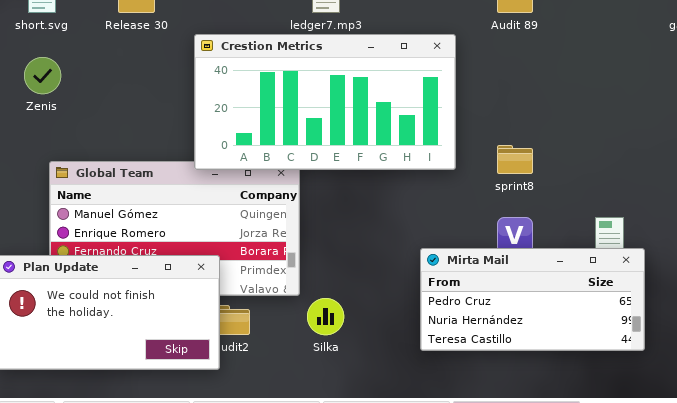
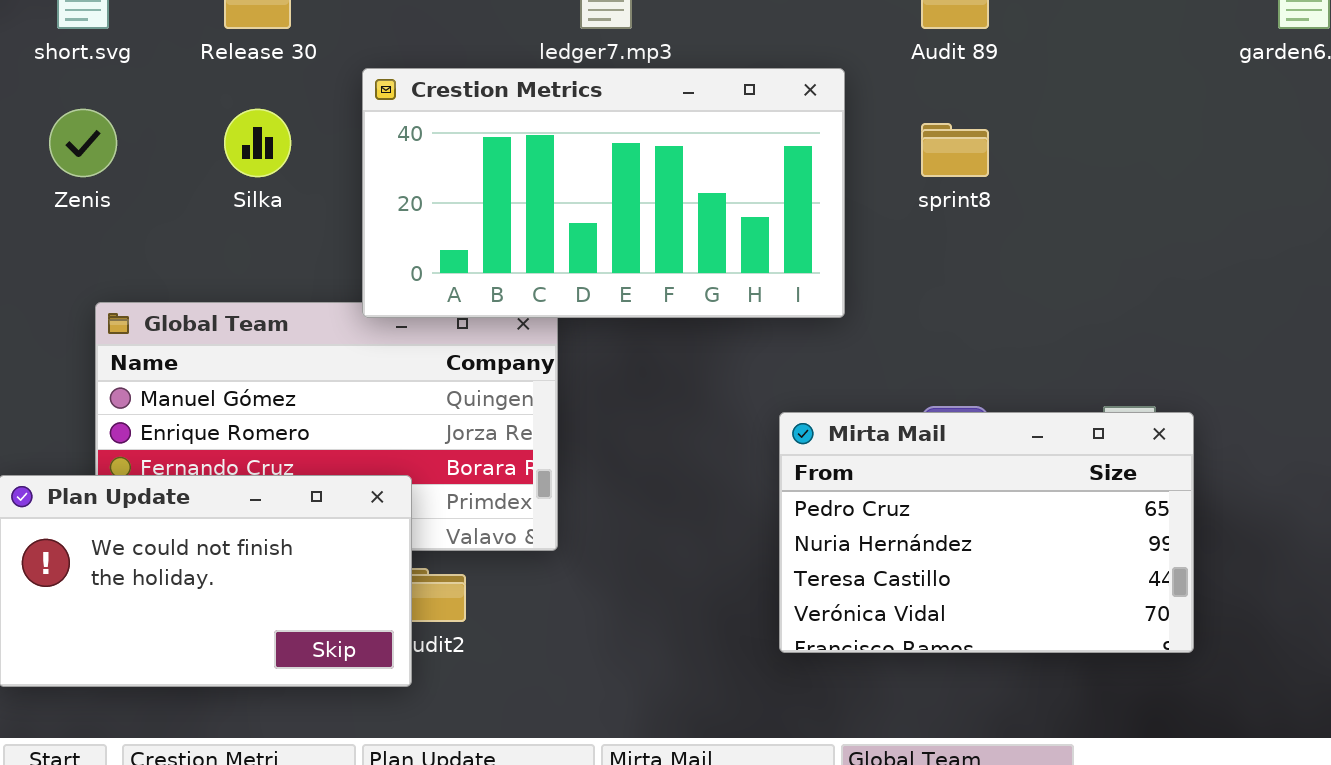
sprint8: [497,145,533,174] -> [921,123,989,177], moved
Mirta Mail: [420,248,645,351] -> [779,412,1194,653], resized
Silka: [307,298,344,335] -> [224,109,291,177], moved

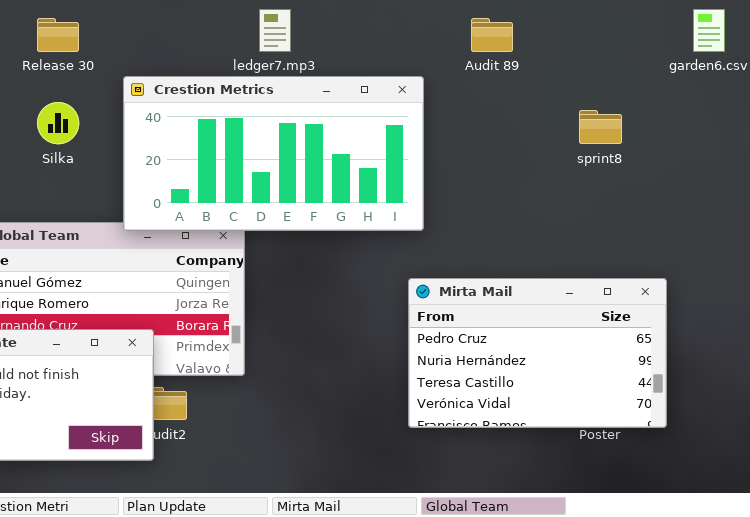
sprint8: [921,123,989,177] -> [579,110,622,144], moved
Mirta Mail: [779,412,1194,653] -> [408,278,667,428], moved

